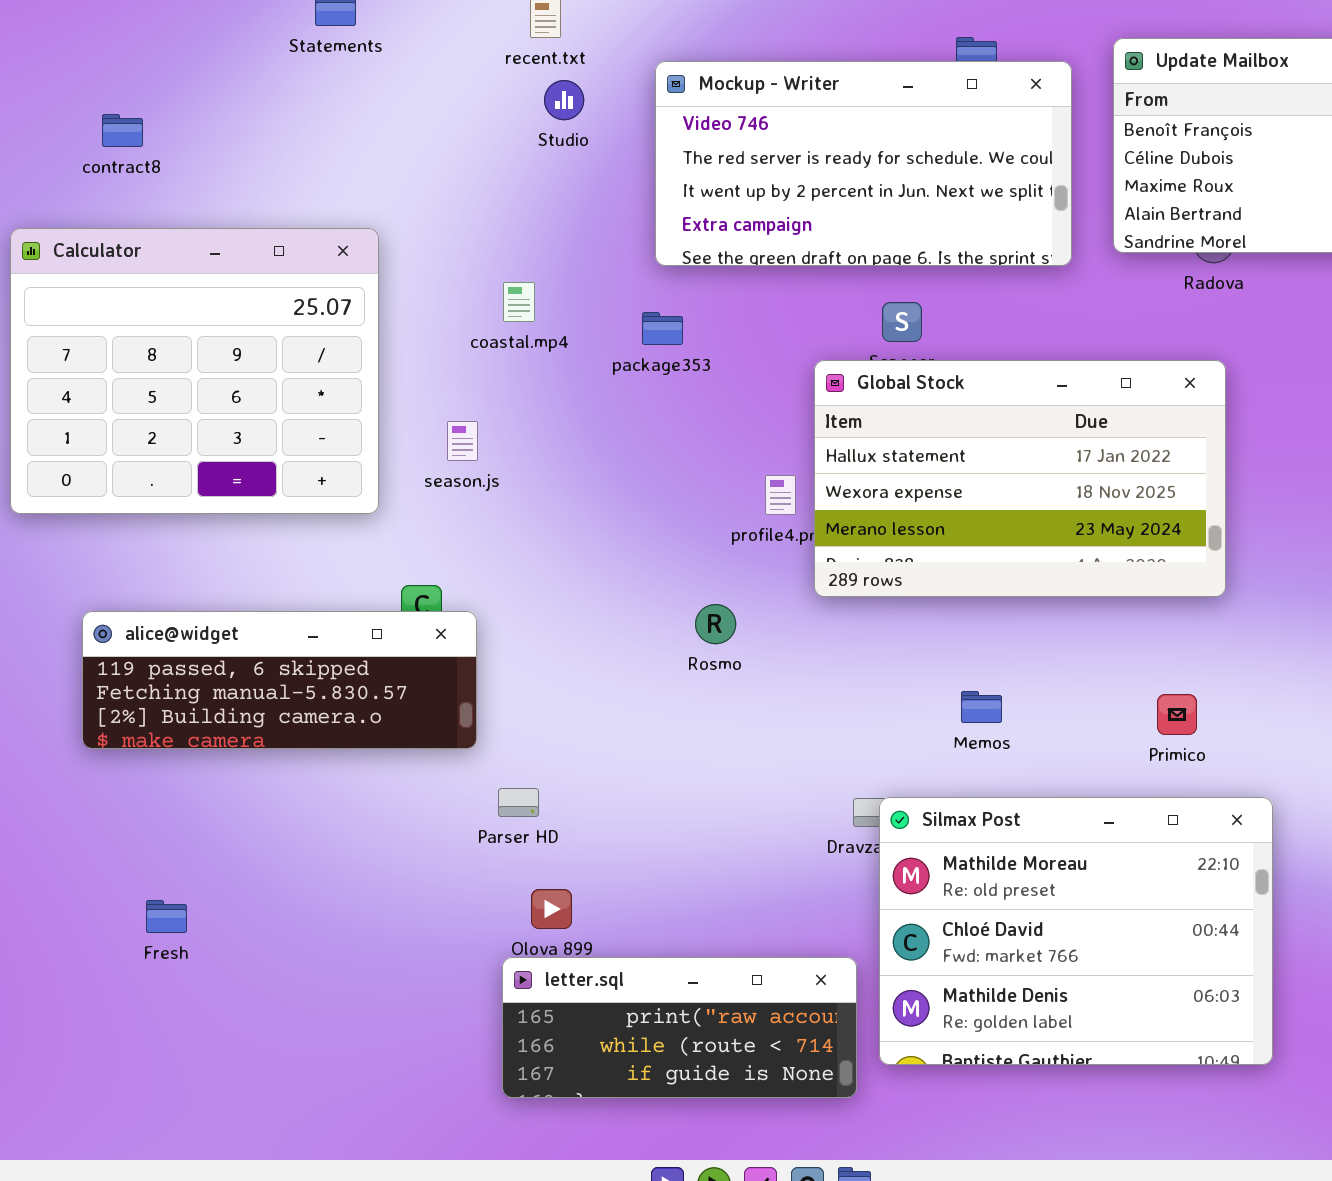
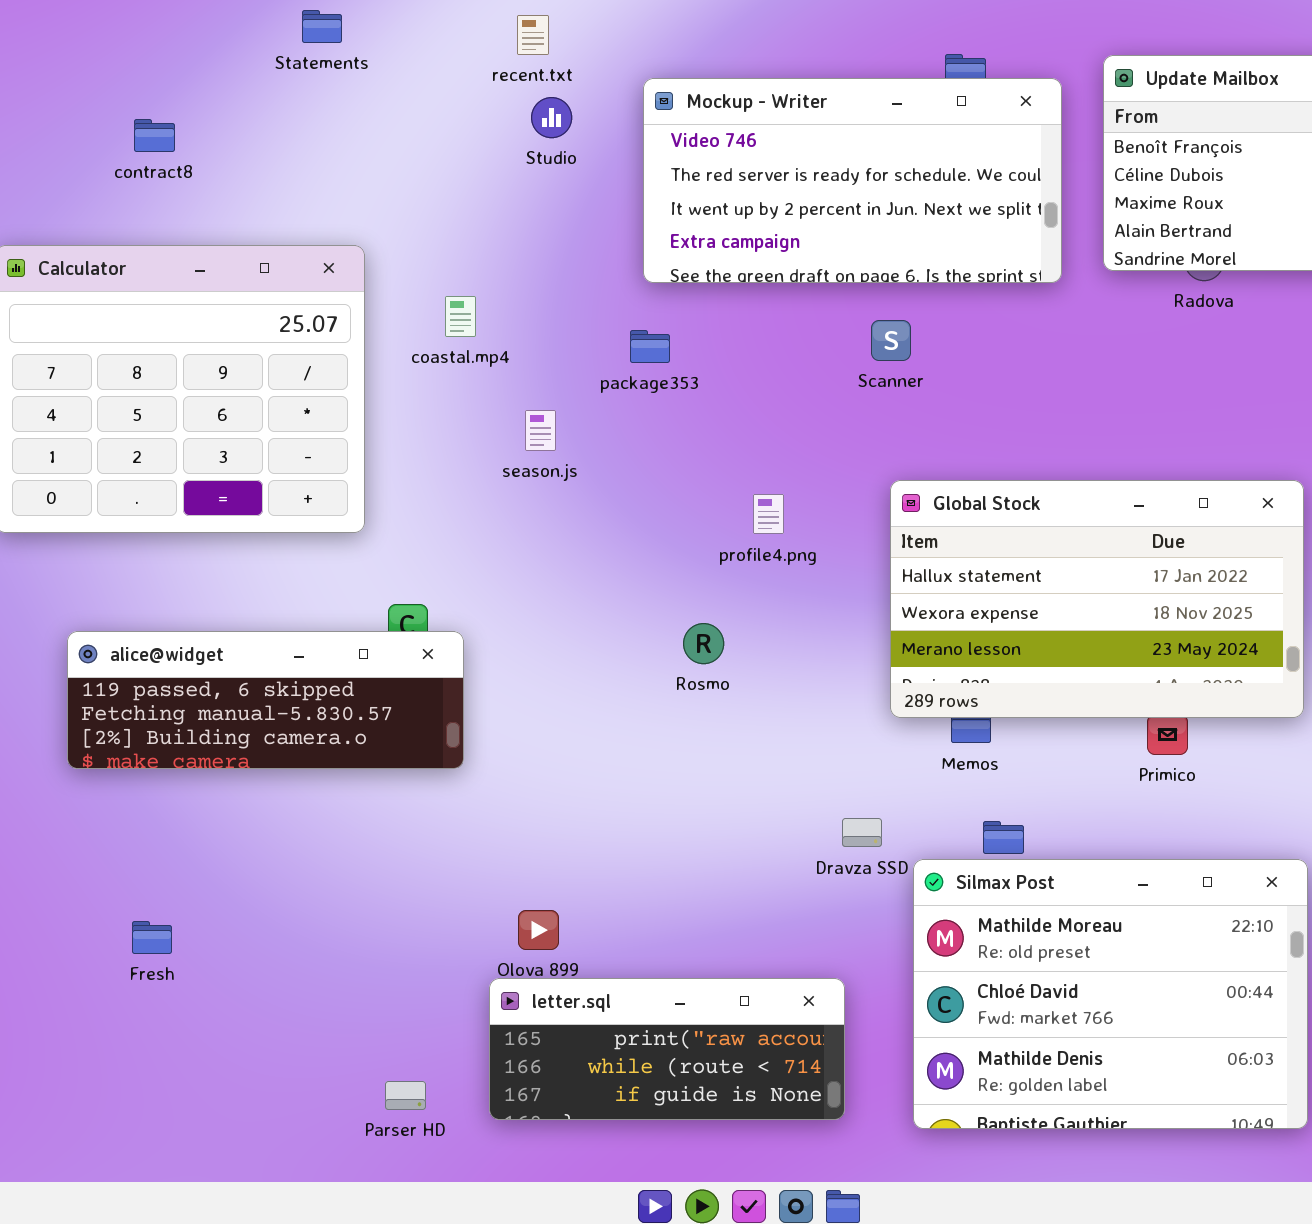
contract8: [102,114,143,147] -> [134,119,175,152], moved
coastal.mp4: [503,282,535,322] -> [445,296,476,337], moved
Global Stock: [814,360,1226,597] -> [890,480,1304,718], moved
season.js: [447,421,478,461] -> [525,410,556,451], moved
Parser HD: [498,788,539,817] -> [385,1081,426,1110], moved
Silmax Post: [879,797,1273,1065] -> [913,859,1308,1129], moved

